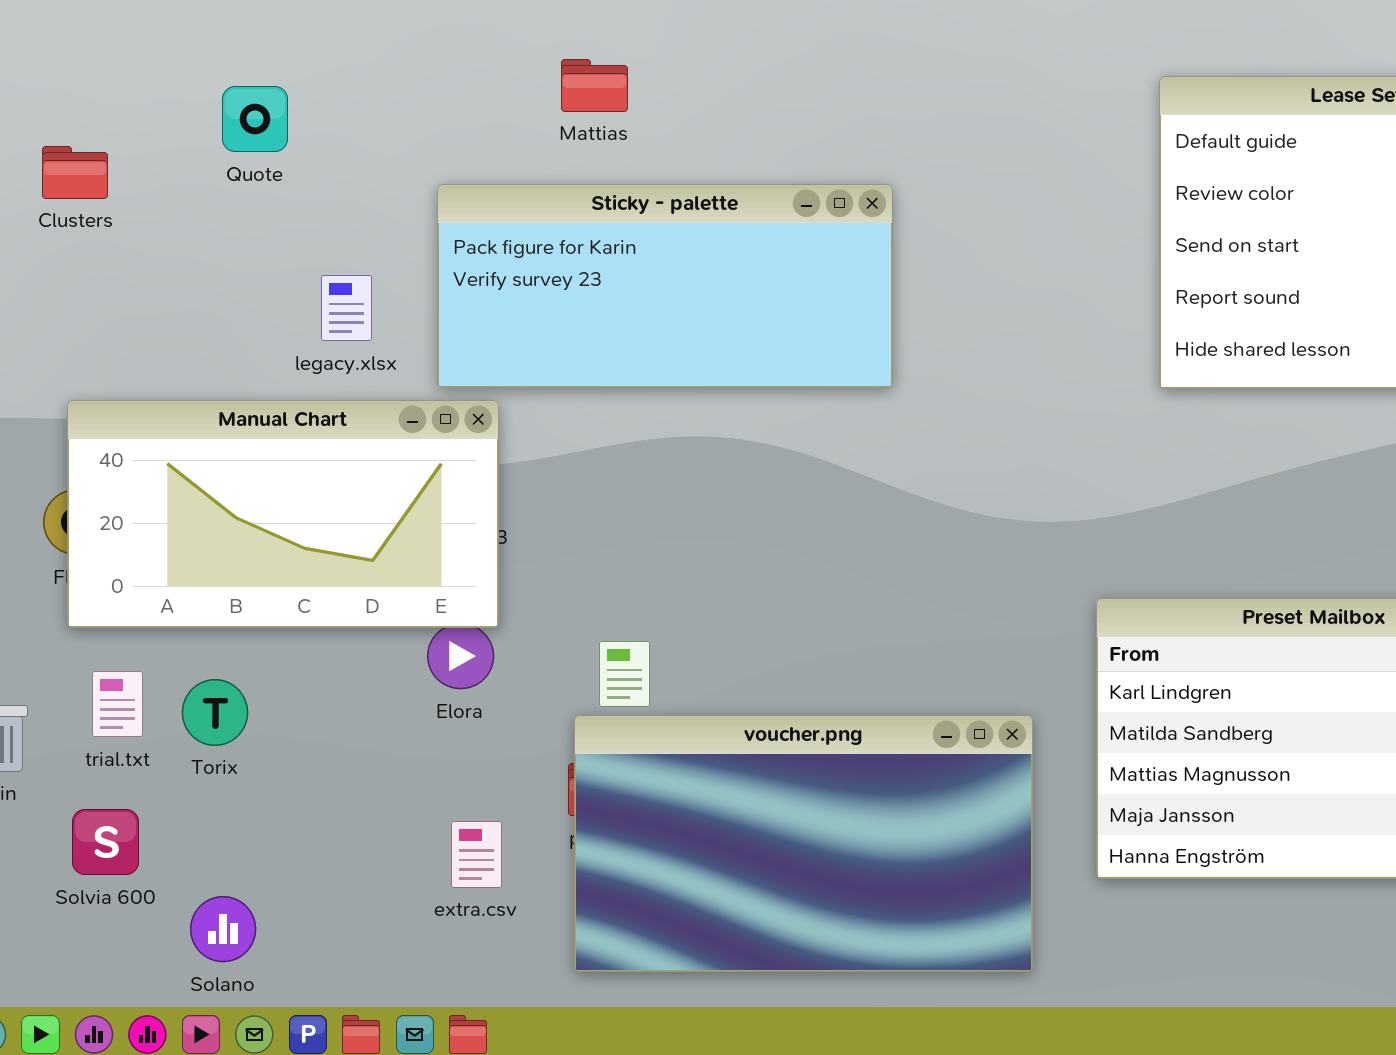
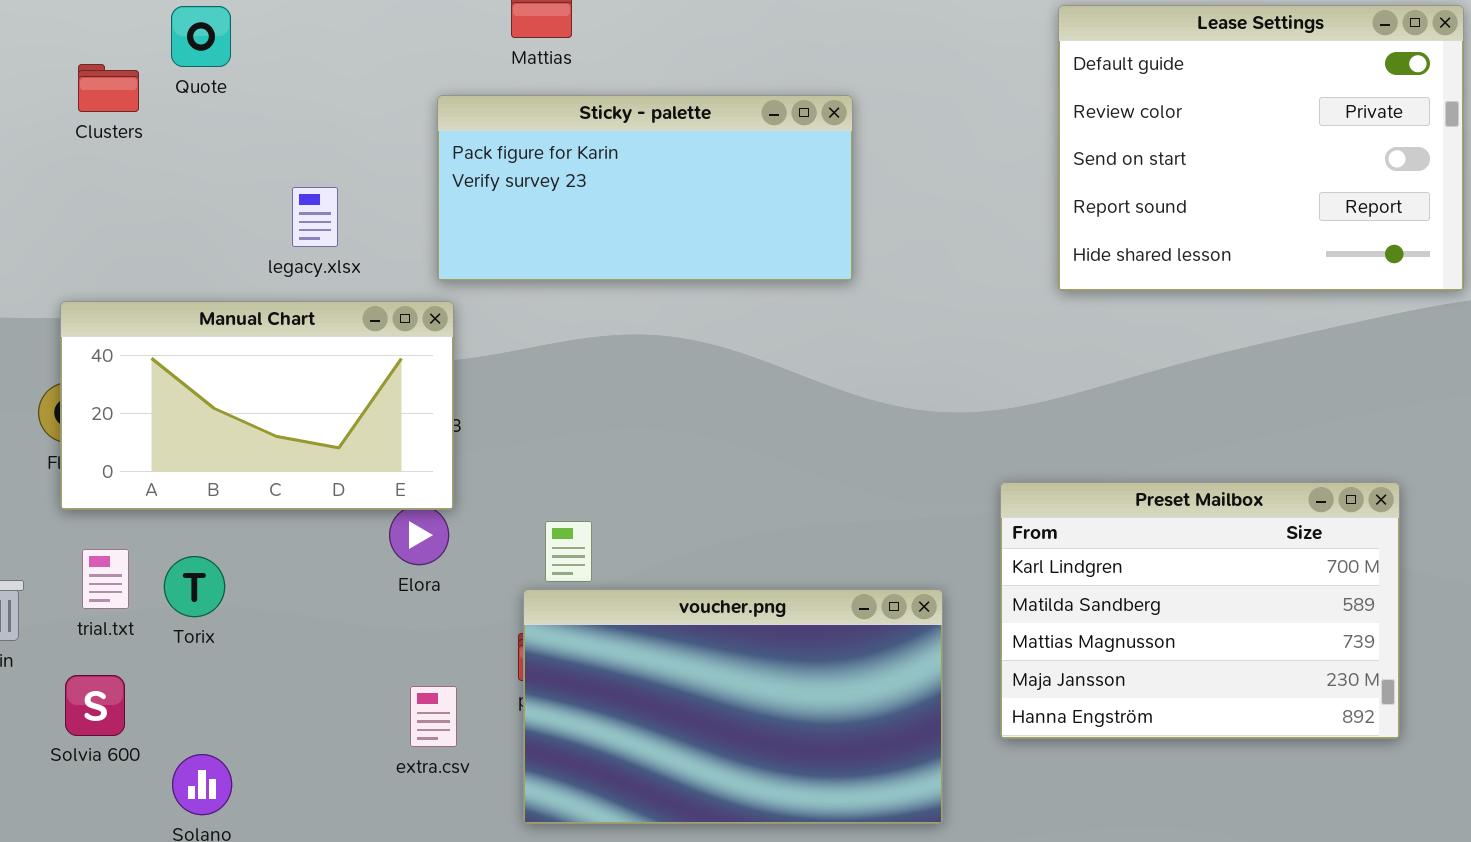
Quote: [222,86,288,152] -> [171,6,231,67], moved
Clusters: [42,146,108,199] -> [78,64,139,112], moved
Sticky - palette: [437,184,893,388] -> [437,95,853,281], moved

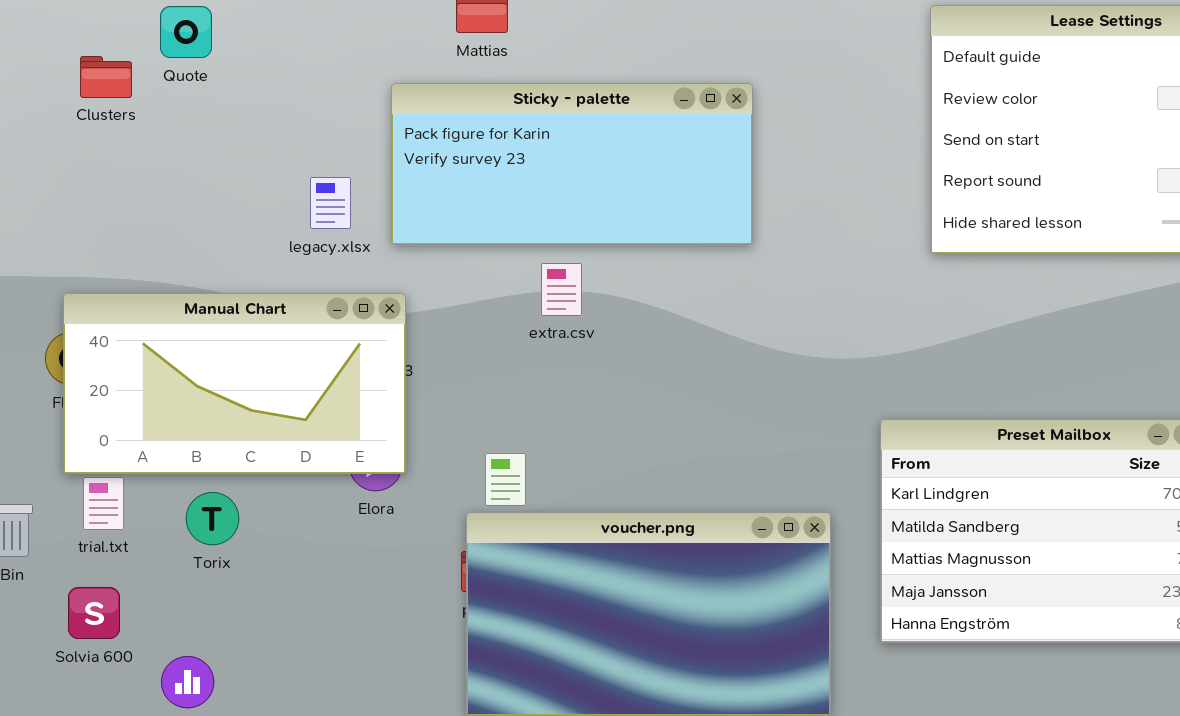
legacy.xlsx: [292,187,338,247] -> [310,177,351,229], moved
Manual Chart: [60,301,454,510] -> [63,293,406,474], moved
Torix: [164,556,225,617] -> [186,492,239,545], moved
extra.csv: [410,686,457,747] -> [541,263,582,316], moved

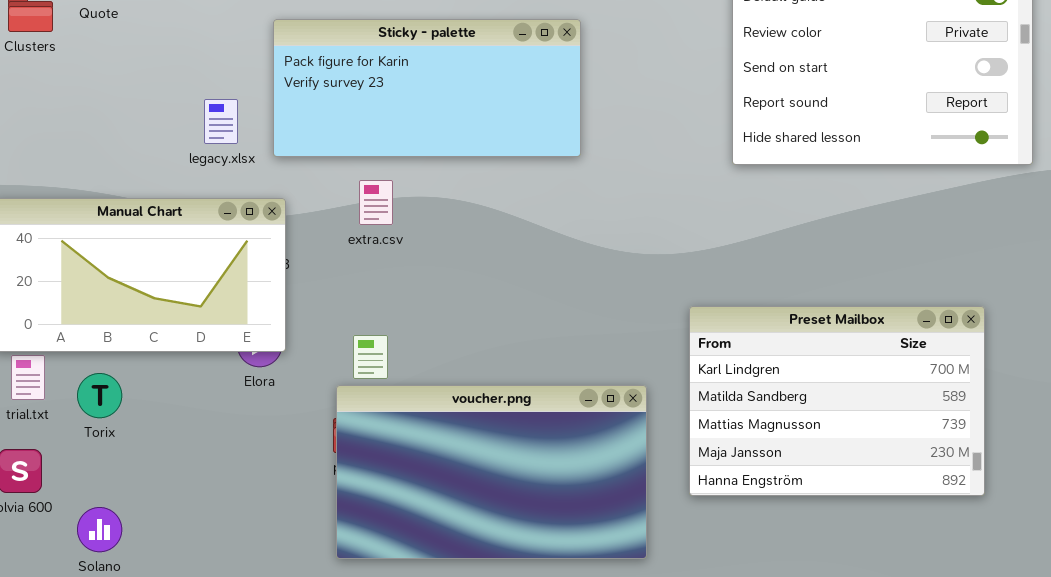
extra.csv: [541,263,582,316] -> [359,180,393,225], moved
Torix: [186,492,239,545] -> [77,373,122,418], moved

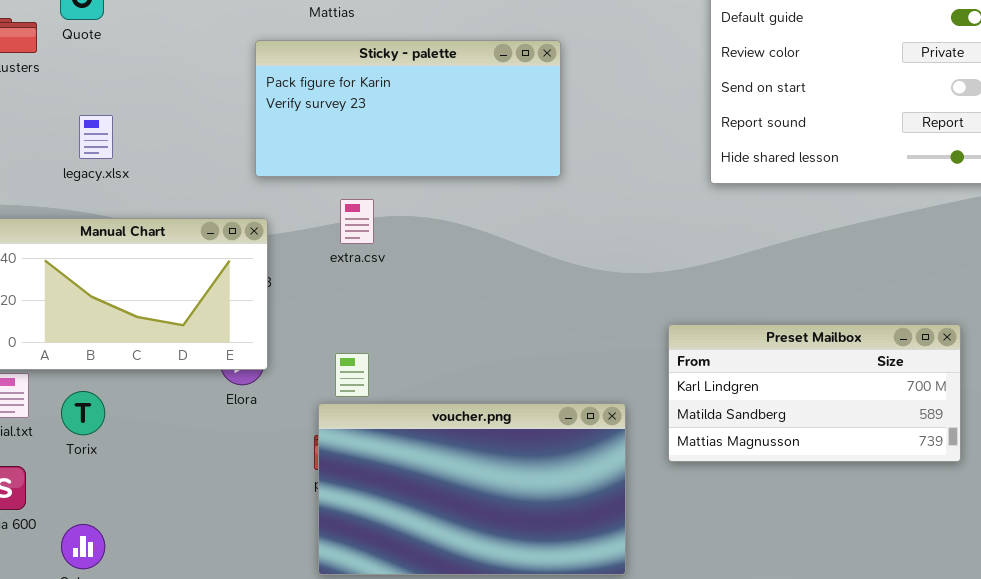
legacy.xlsx: [204,99,238,144] -> [79,115,113,159], moved
Preset Mailbox: [689,306,985,496] -> [668,324,961,462], resized

